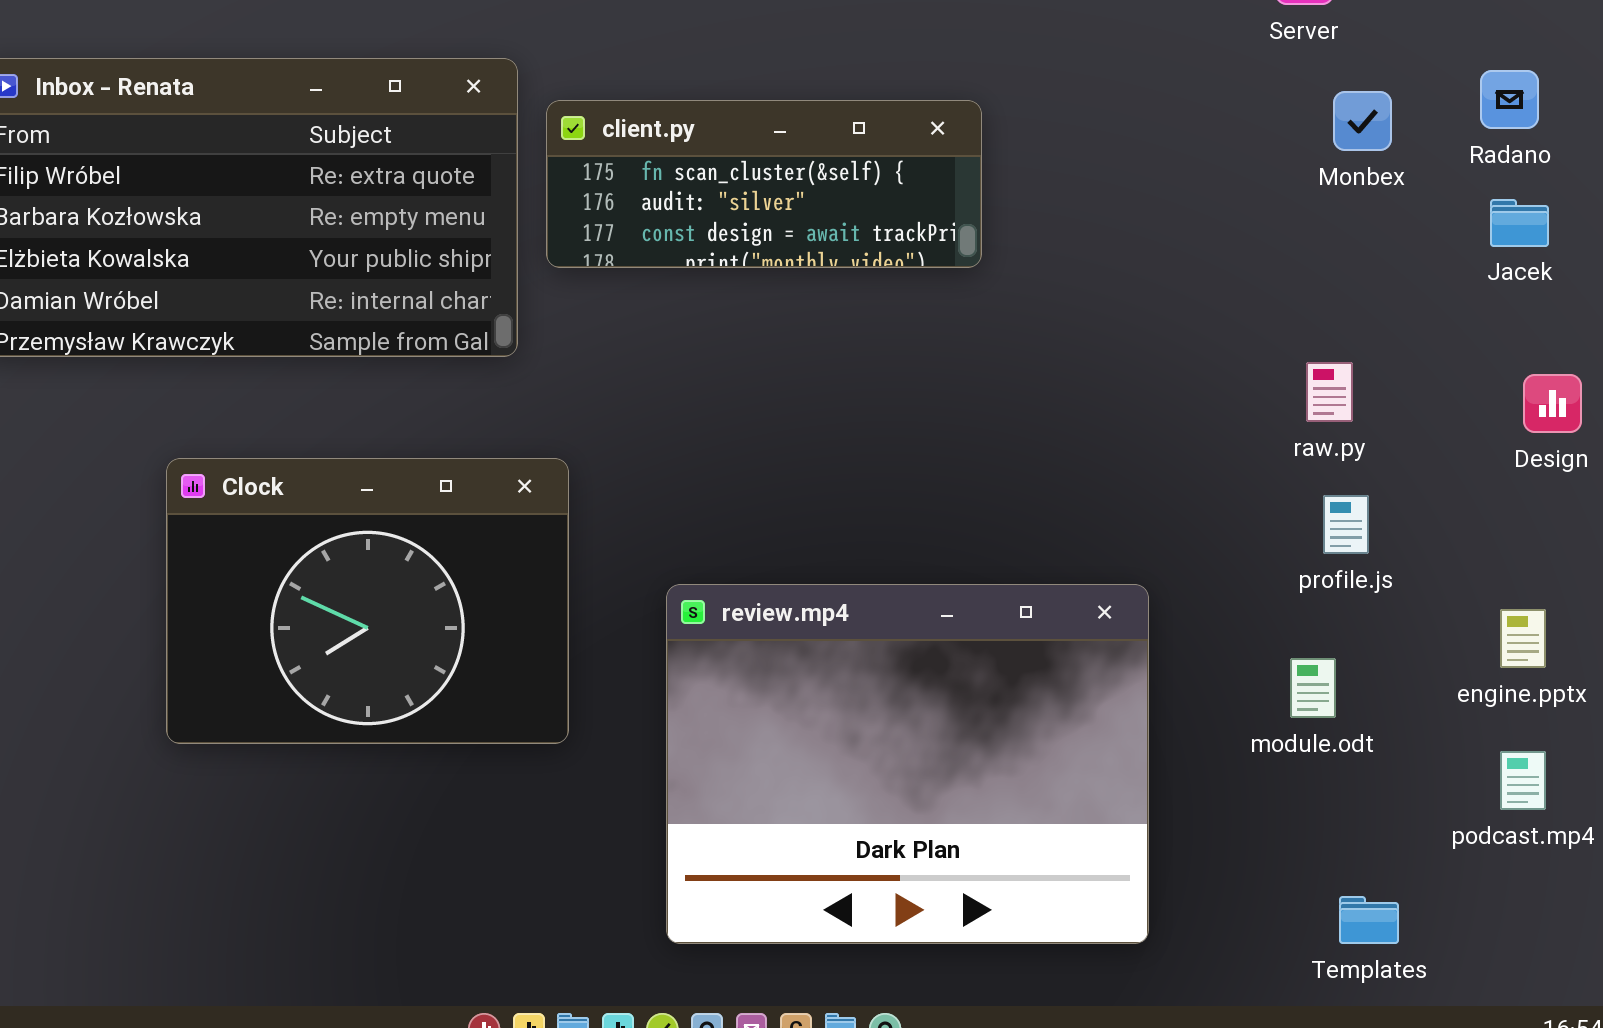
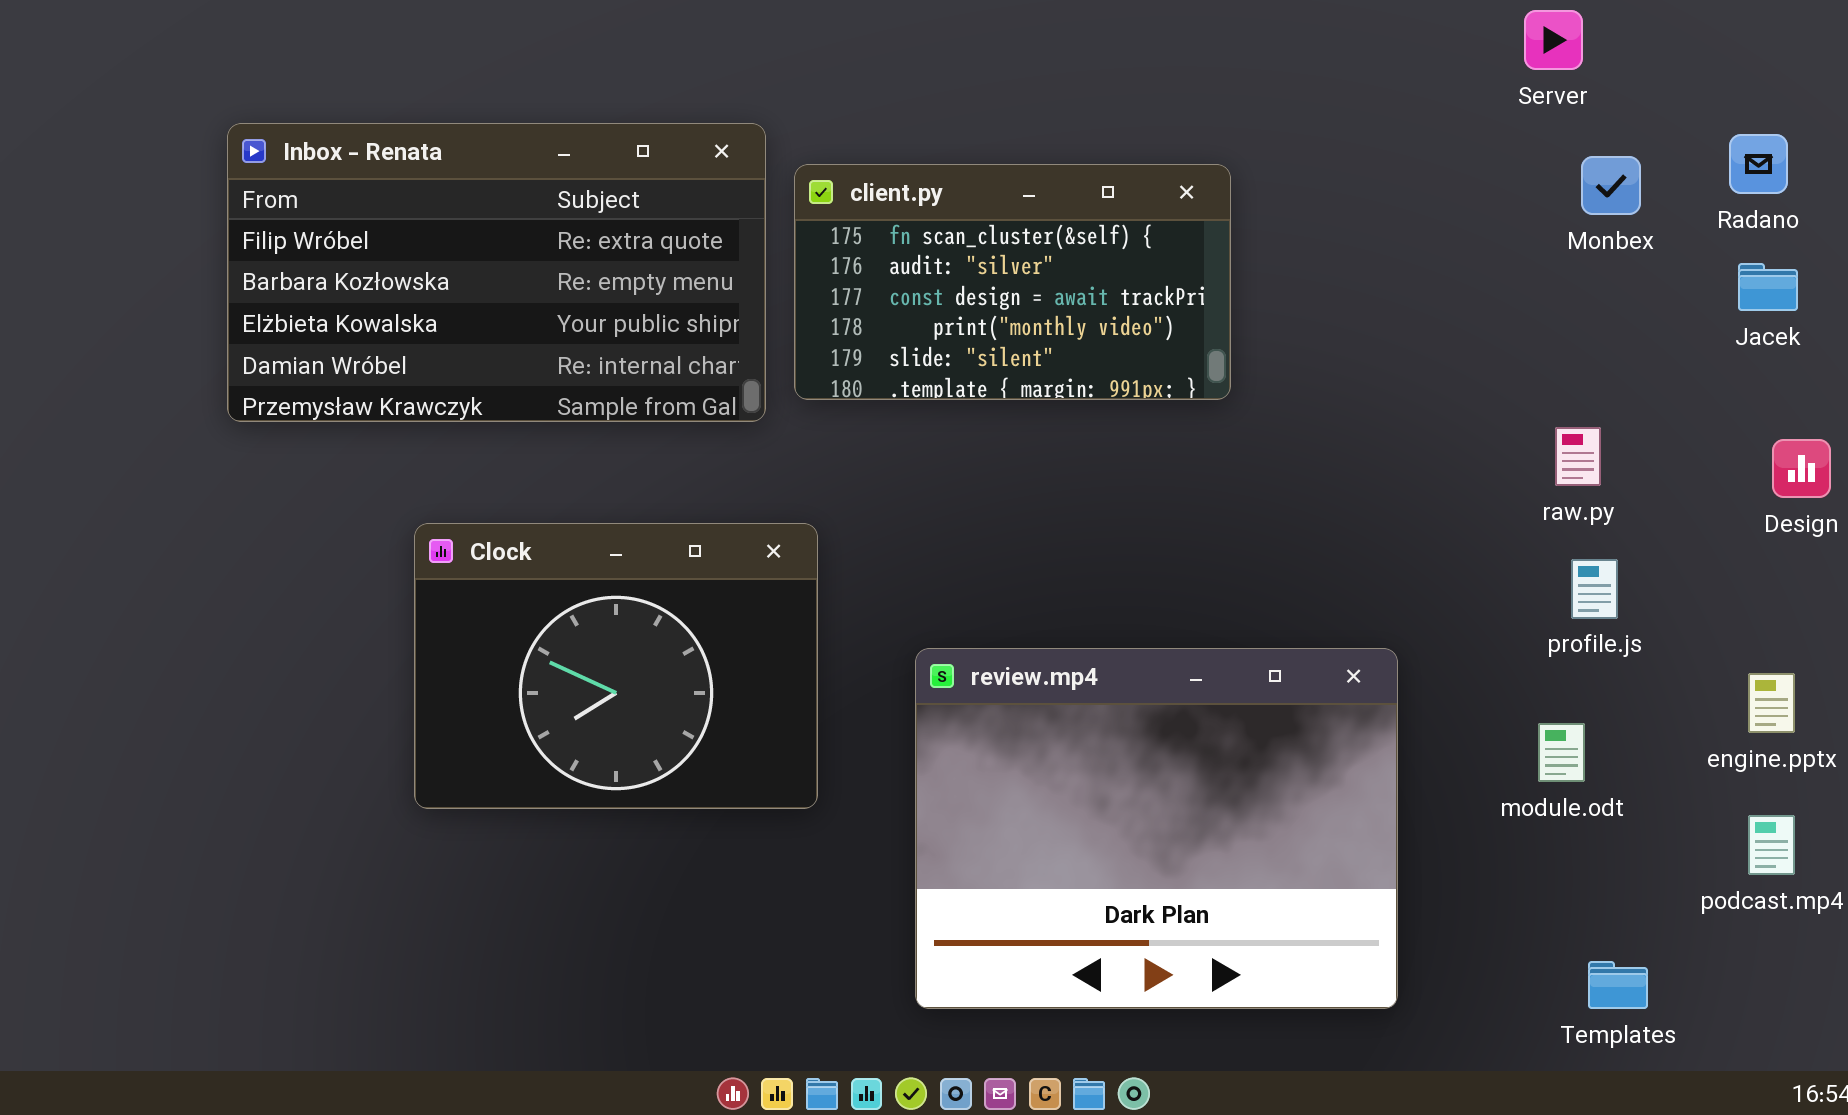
client.py: [546,100,982,268] -> [794,164,1231,400], resized

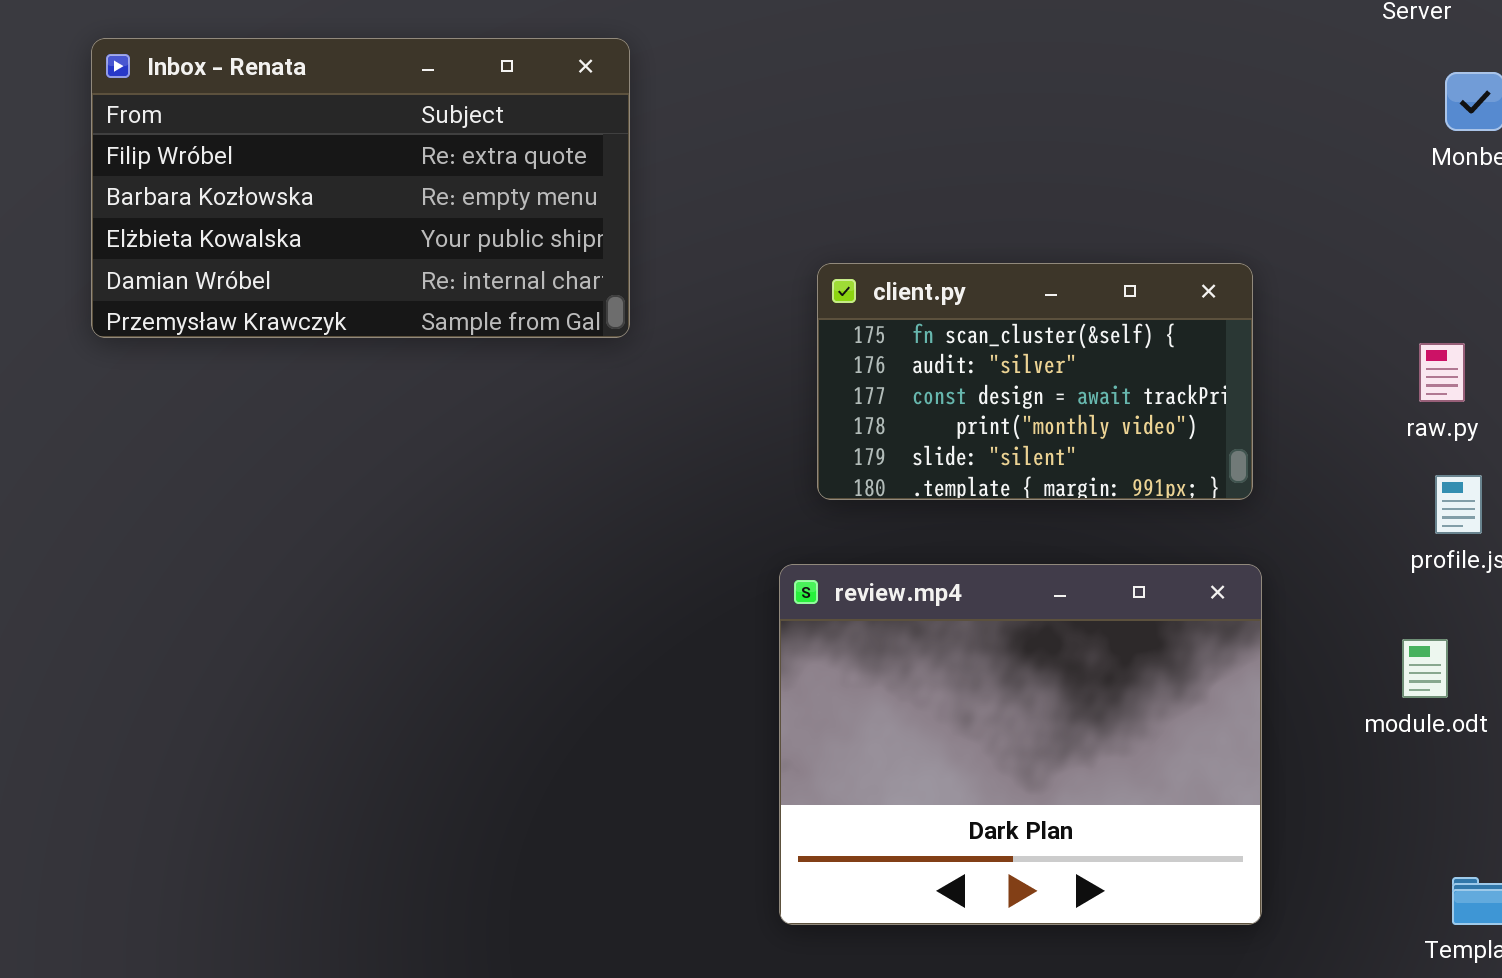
client.py: [794,164,1231,400] -> [817,263,1253,500], moved
Clock: [414,523,818,809] -> none, closed

